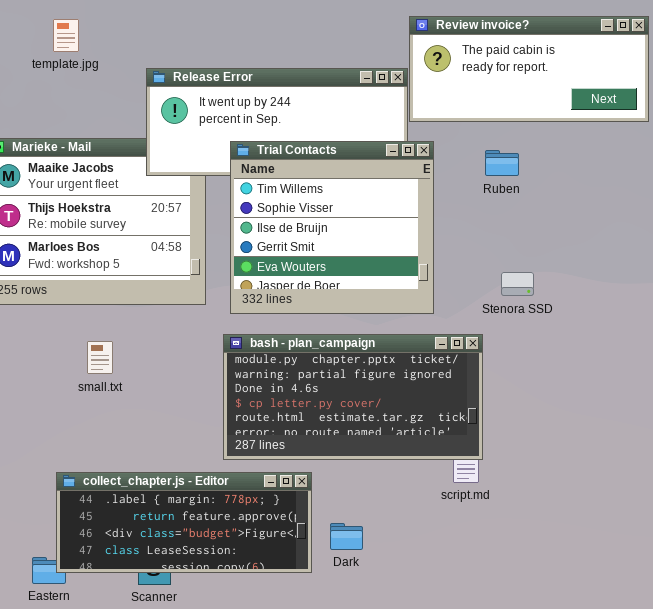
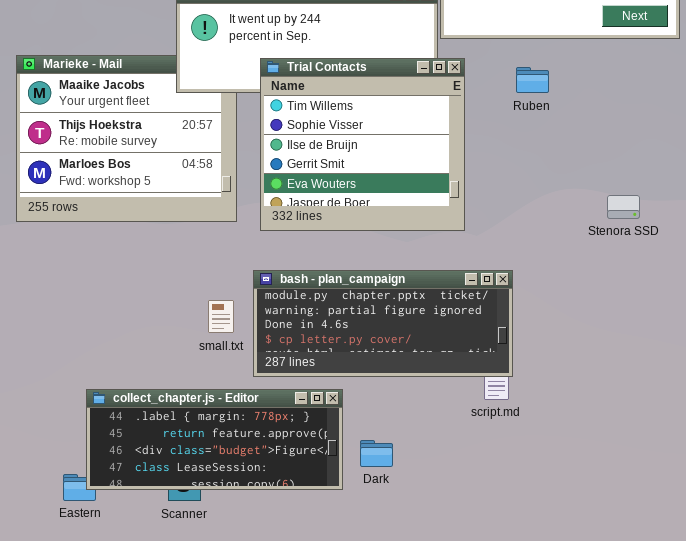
Stenora SSD: [501,272,534,296] -> [607,195,640,219], moved
bash - plan_campaign: [223,334,483,460] -> [253,270,513,377], resized
small.txt: [87,341,113,374] -> [208,300,234,333], moved

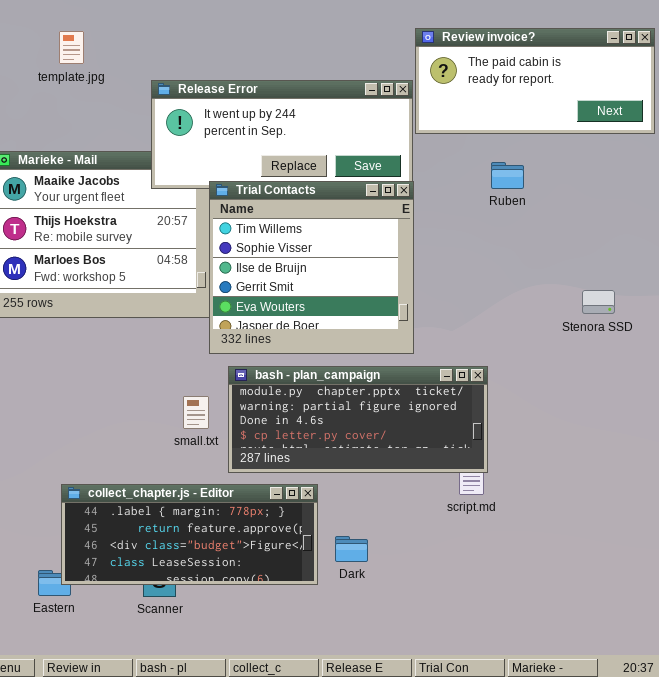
Trial Contacts: [260,58,465,231] -> [209,181,414,354], moved

